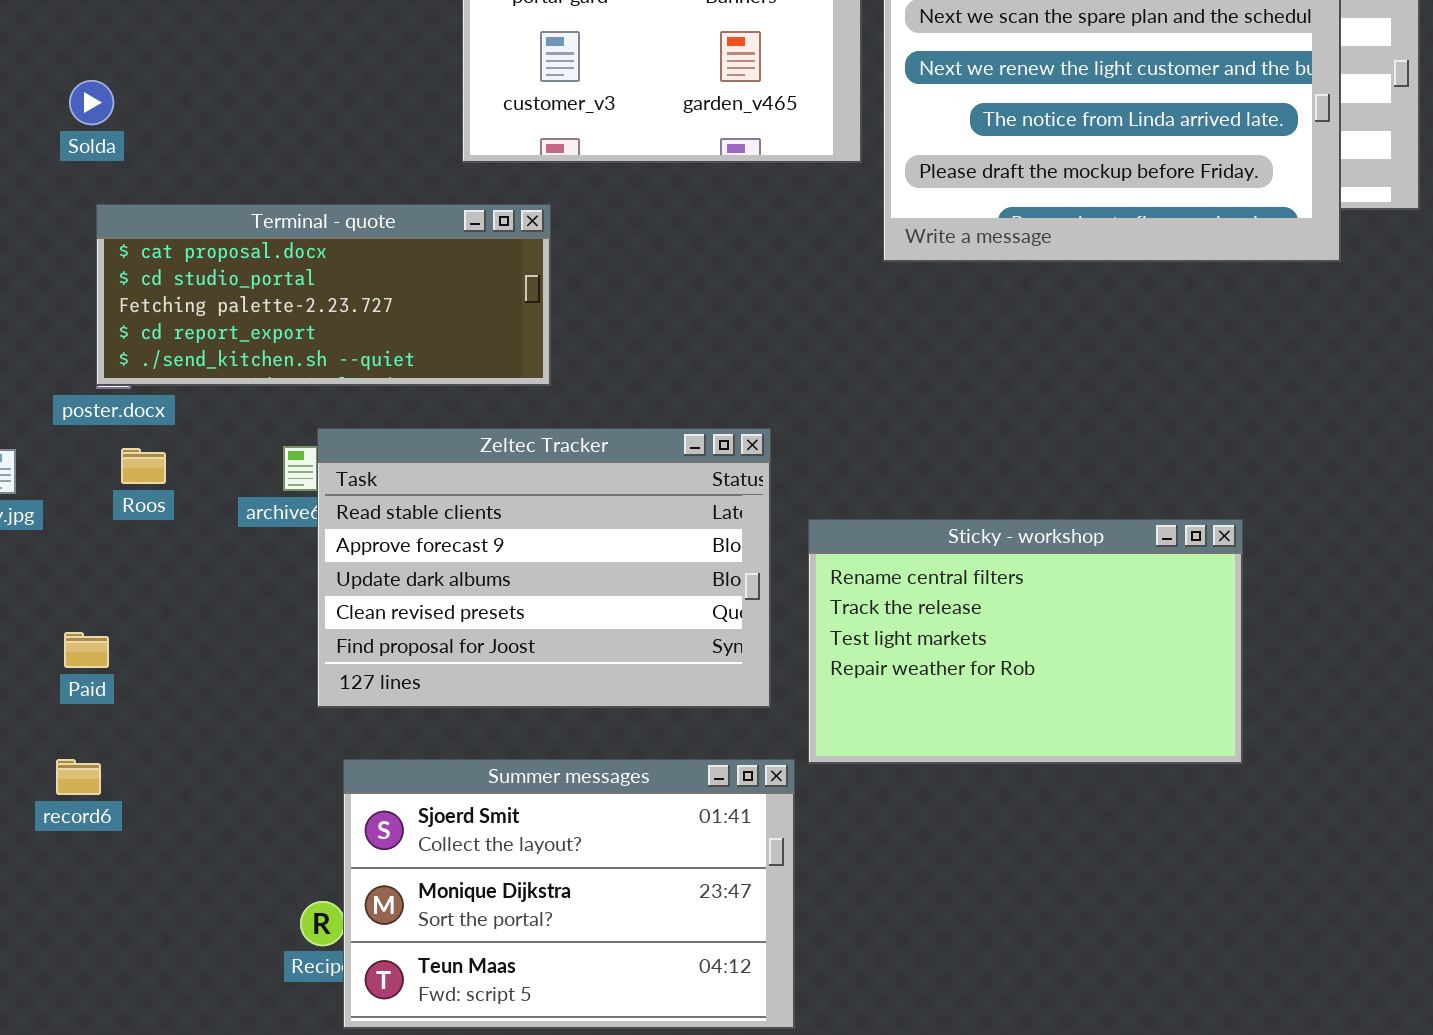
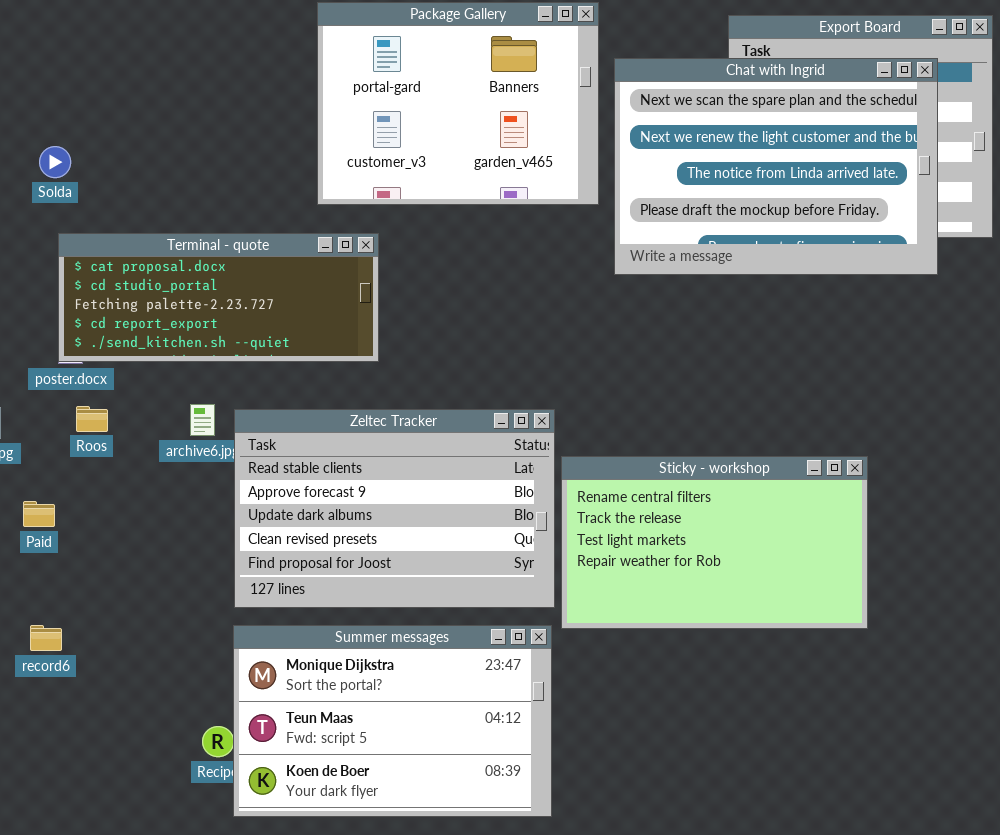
Zeltec Tracker: [317,428,771,708] -> [234,409,555,608], moved
Paid: [64,632,109,668] -> [23,501,55,527], moved
Summer messages: [343,759,795,1029] -> [233,625,552,817], scrolled down 1 row

